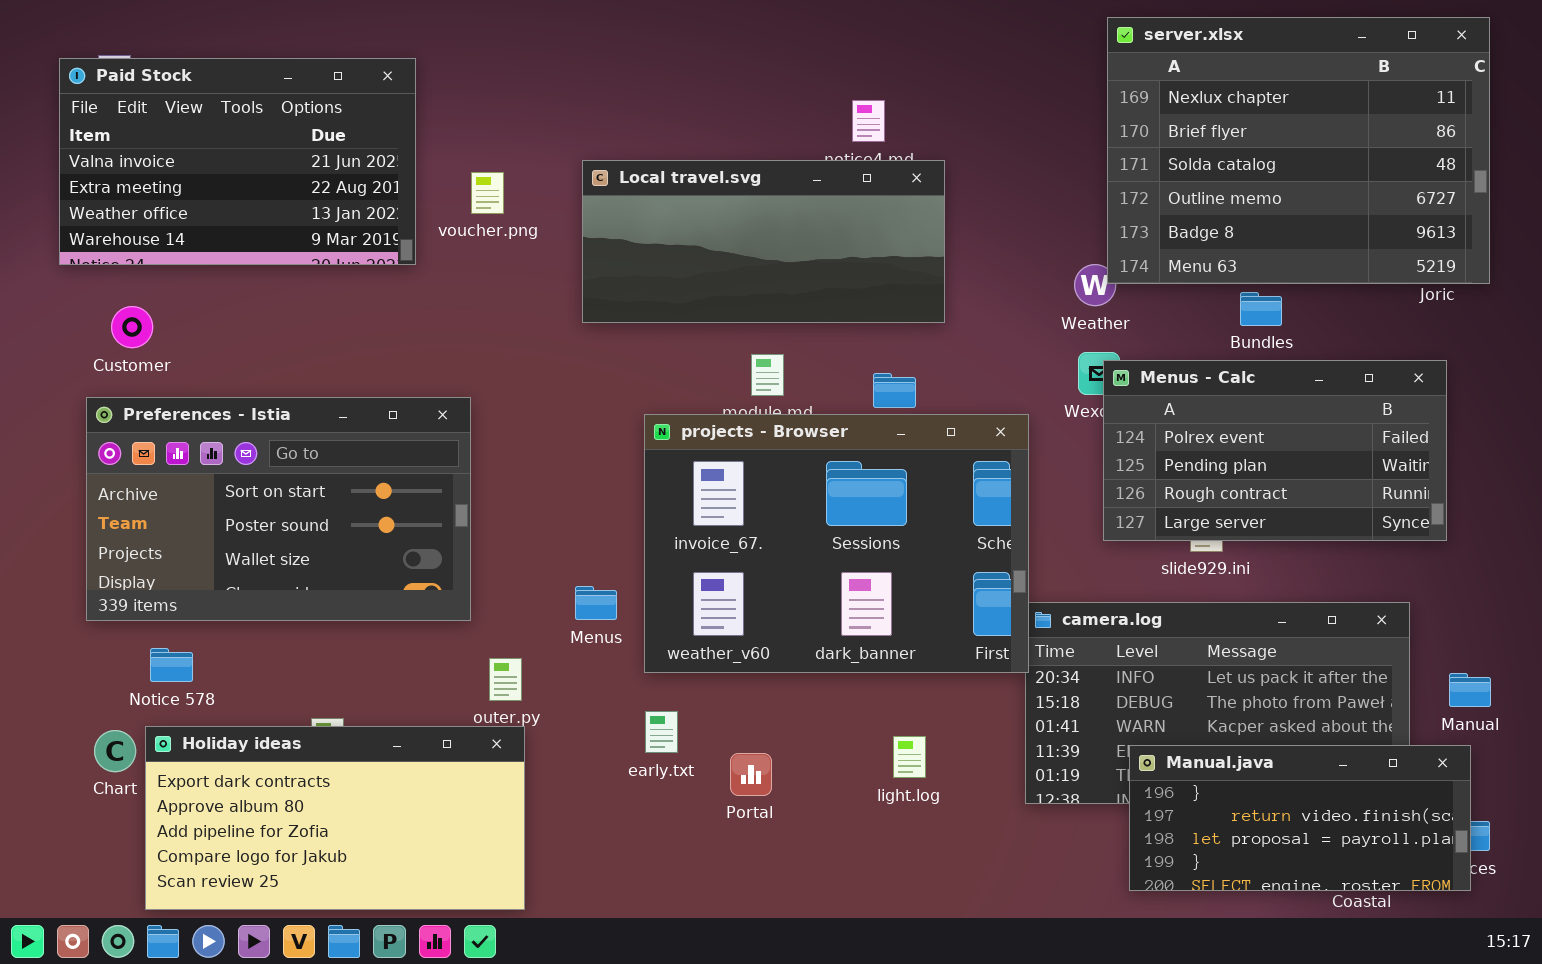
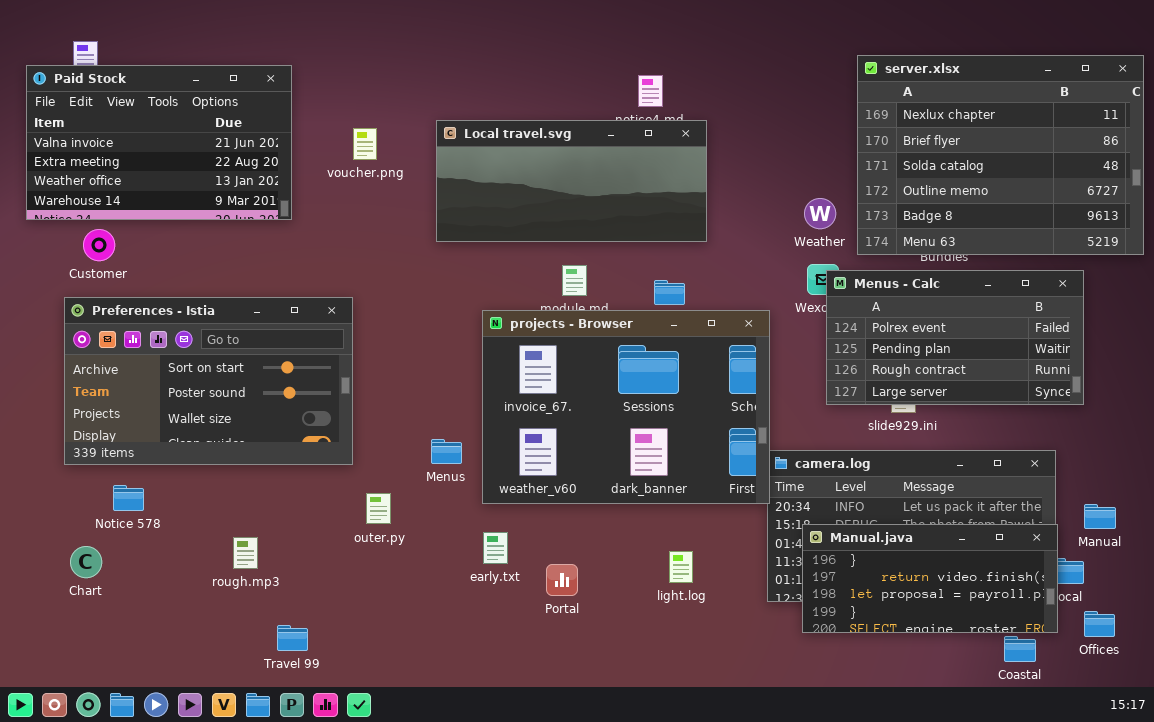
server.xlsx: [1107,17,1490,284] -> [857,55,1144,255], moved
Paid Stock: [59,58,416,265] -> [26,65,292,220], moved
Holiday ideas: [145,726,525,910] -> none, closed
Manual.java: [1129,745,1471,891] -> [802,524,1058,633], moved

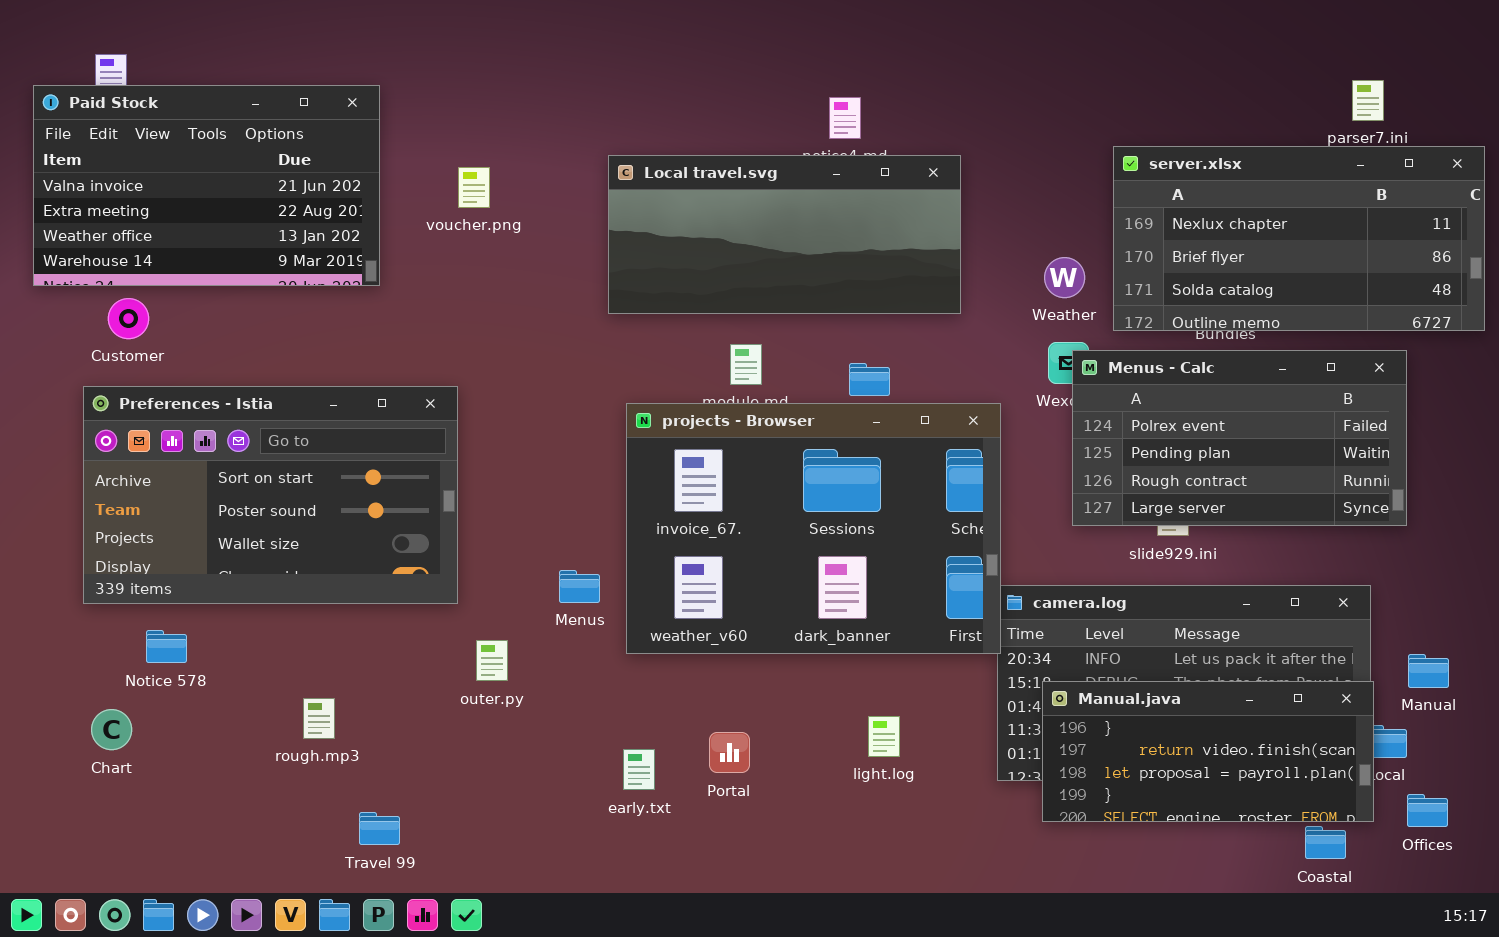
server.xlsx: [857,55,1144,255] -> [1113,146,1485,331], resized
Local travel.svg: [436,120,707,242] -> [608,155,961,314], moved
early.txt: [483,532,508,564] -> [623,749,655,790], moved

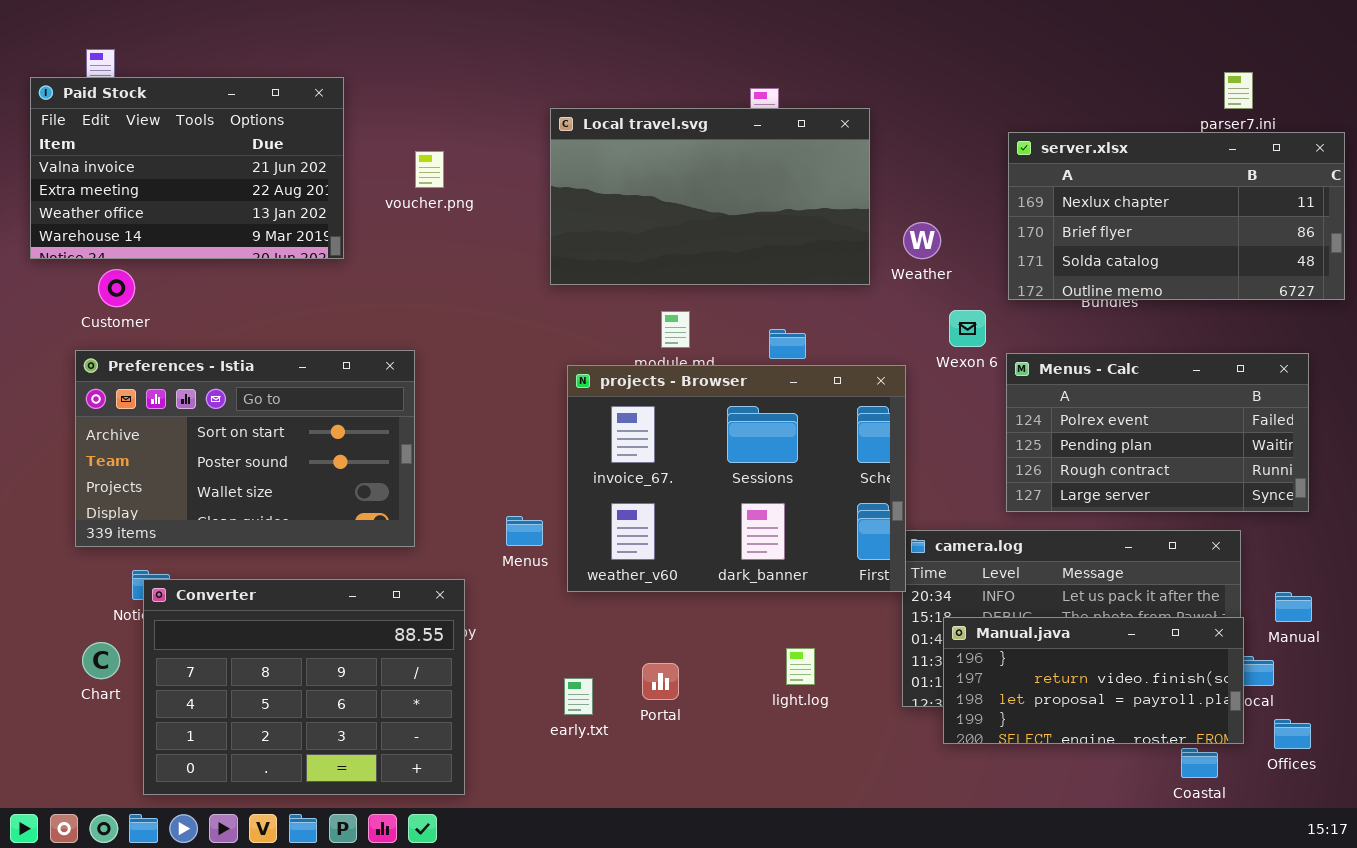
Local travel.svg: [608,155,961,314] -> [550,108,870,285], resized
Weather: [1044,257,1085,298] -> [903,222,941,259], moved
Menus - Calc: [1072,350,1407,526] -> [1006,353,1309,512], moved
Converter: none -> [143,579,465,795], opened

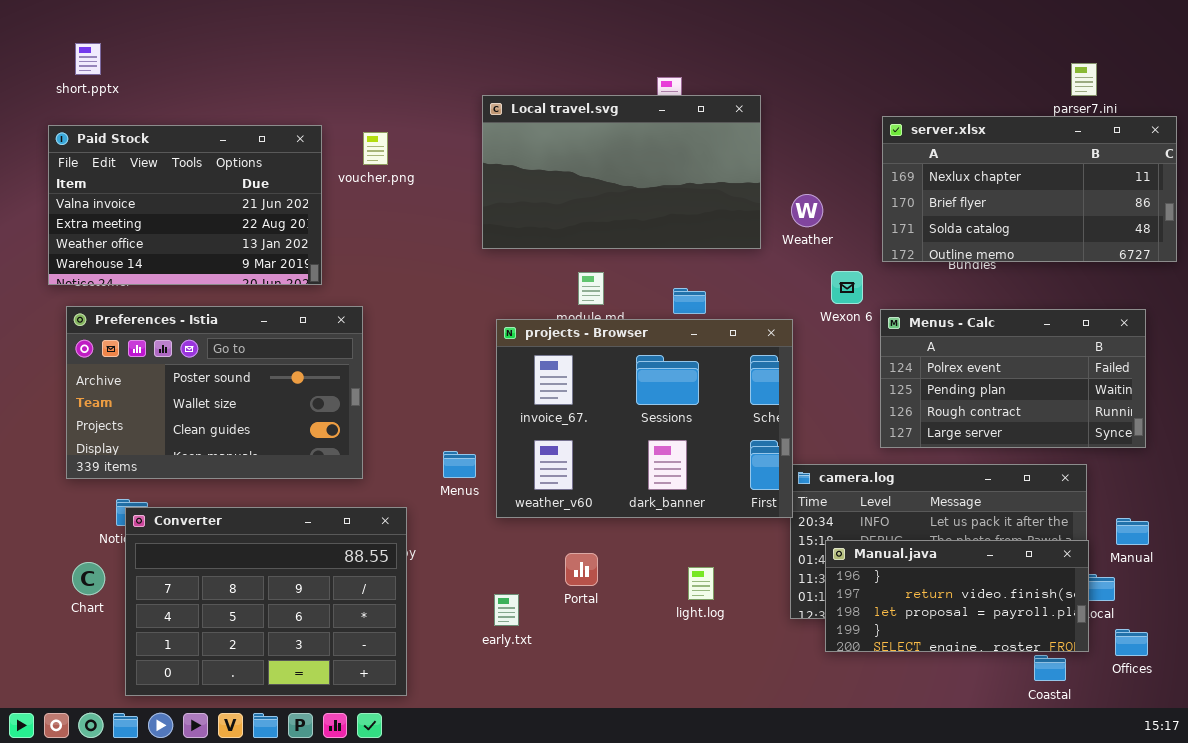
Paid Stock: [30,77,344,259] -> [48,125,322,285], moved
Preferences - Istia: [75,350,415,547] -> [66,306,363,479], scrolled down 1 row
Portal: [642,663,679,700] -> [565,553,598,586], moved

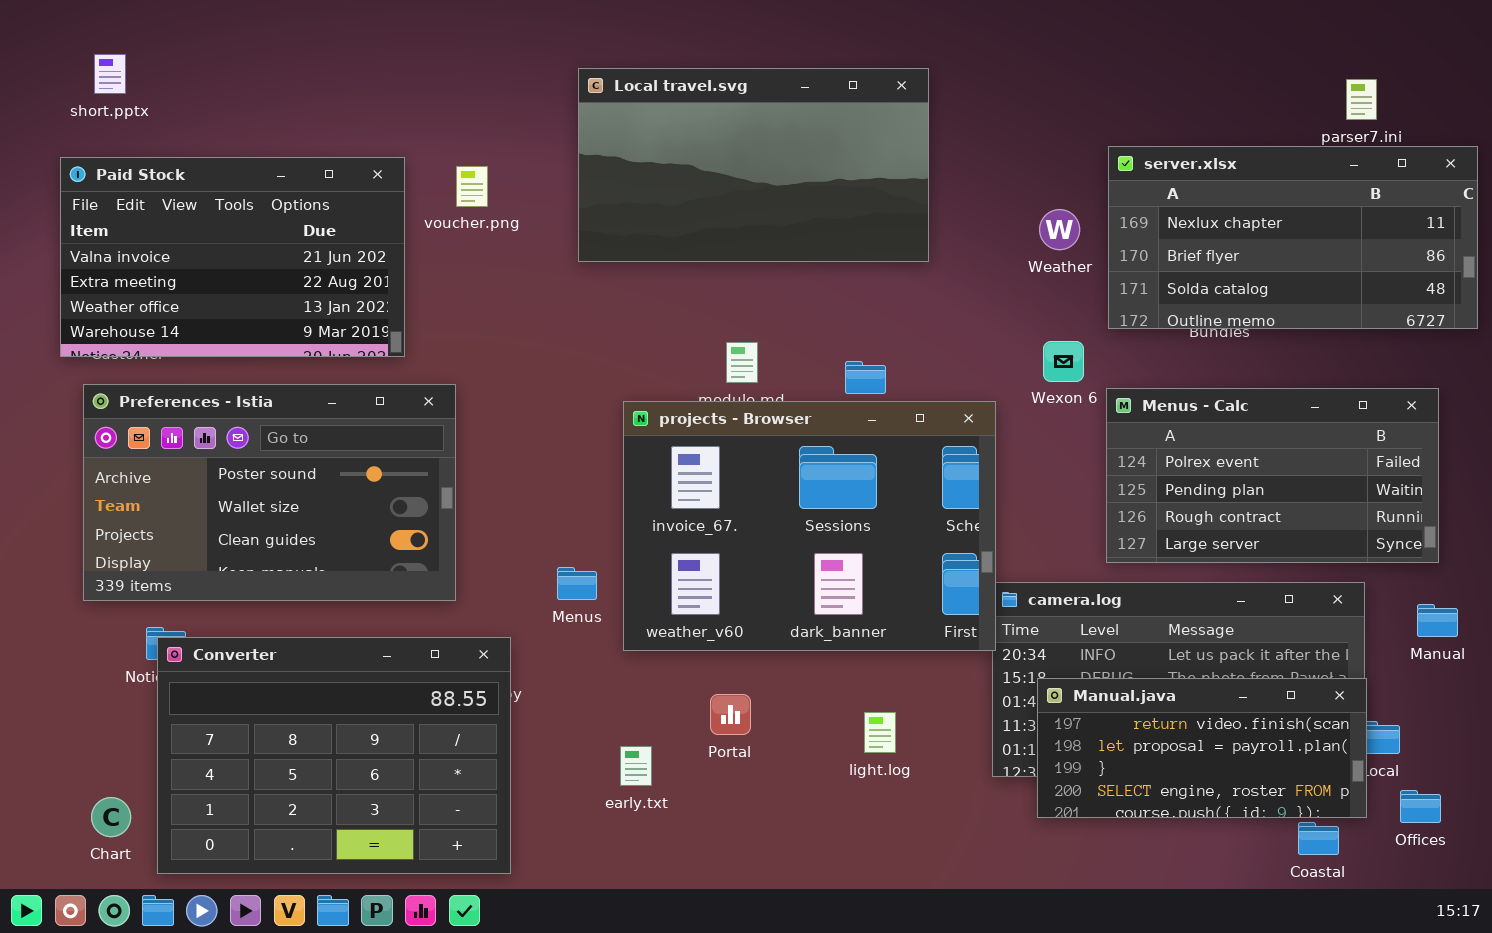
Local travel.svg: [482,95,761,249] -> [578,68,929,262], moved
Weather: [791,194,823,227] -> [1039,209,1080,250], moved
Manual: [1116,518,1149,545] -> [1417,604,1458,637], moved
Manual.java: [825,540,1089,652] -> [1037,678,1367,818], scrolled down 1 row
Chart: [72,562,105,595] -> [91,797,131,837], moved

